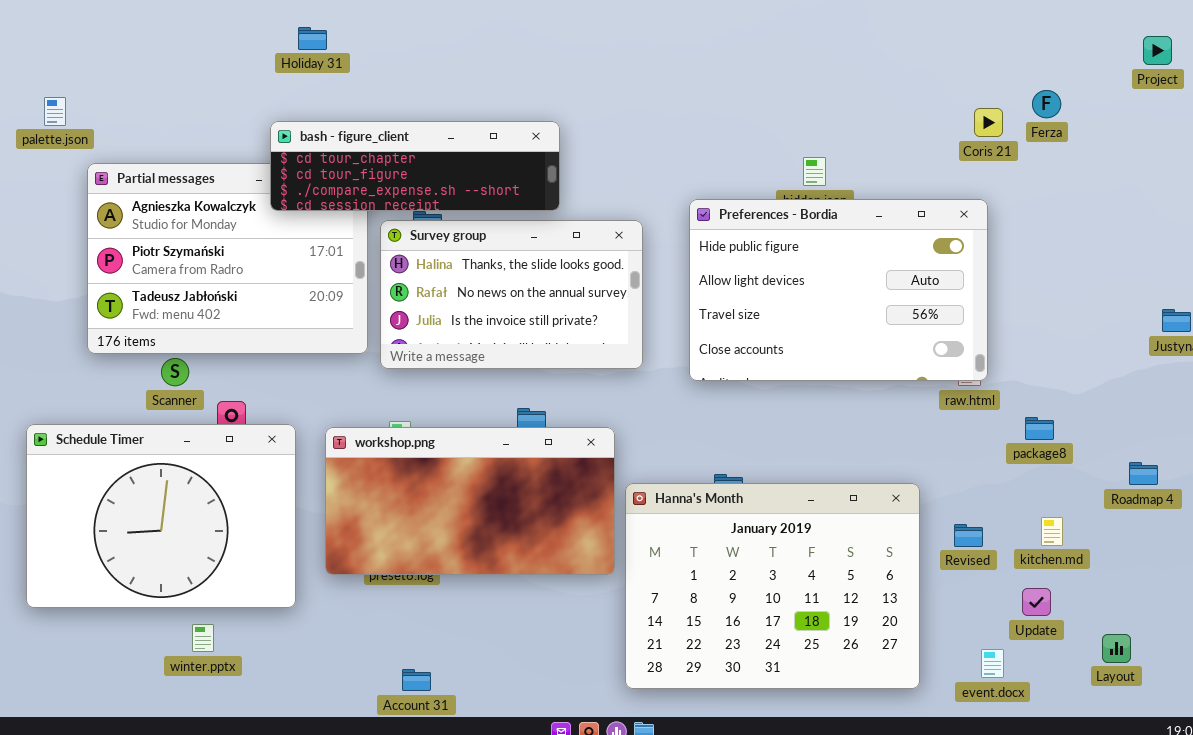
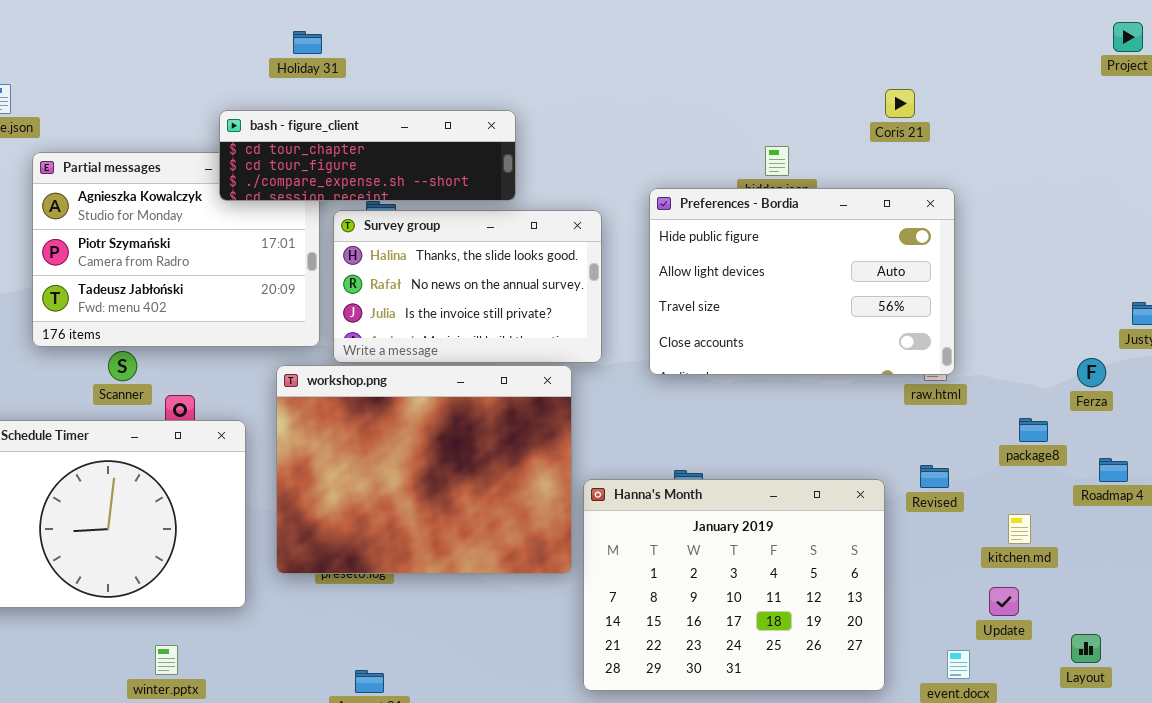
Holiday 31: [298,27,327,50] -> [293,31,322,54], moved
Ferza: [1032,90,1061,118] -> [1077,358,1106,387], moved
Coris 21: [974,108,1003,137] -> [885,89,915,118], moved
package8: [1025,417,1054,440] -> [1019,418,1048,442], moved
workshop.png: [325,427,615,575] -> [276,365,572,574], resized
Revised: [954,524,983,547] -> [920,465,949,488], moved
winter.pptx: [192,624,214,652] -> [155,645,178,675], moved

